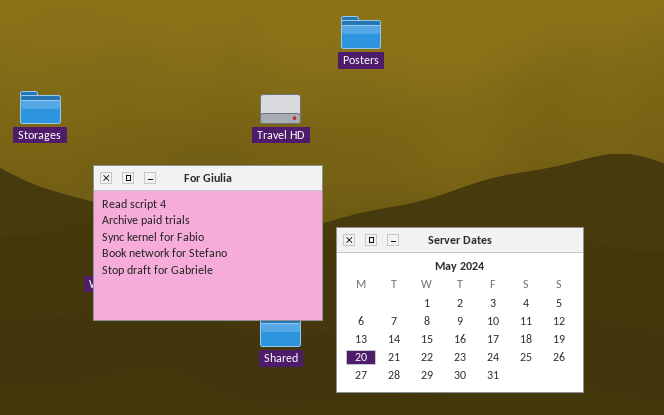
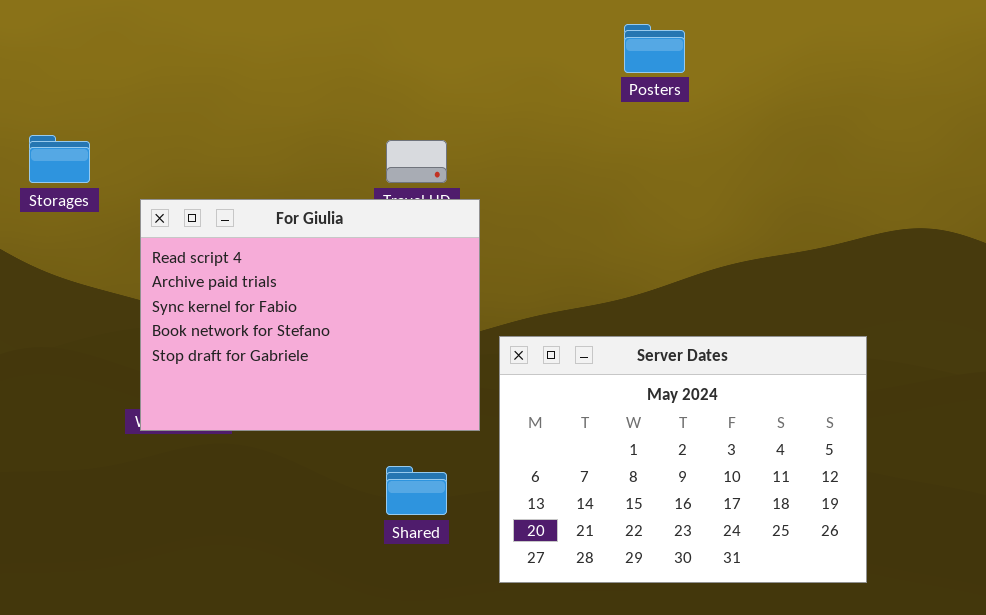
Posters: [341,16,381,49] -> [624,24,685,73], moved
For Giulia: [93,165,323,321] -> [140,199,480,431], moved

